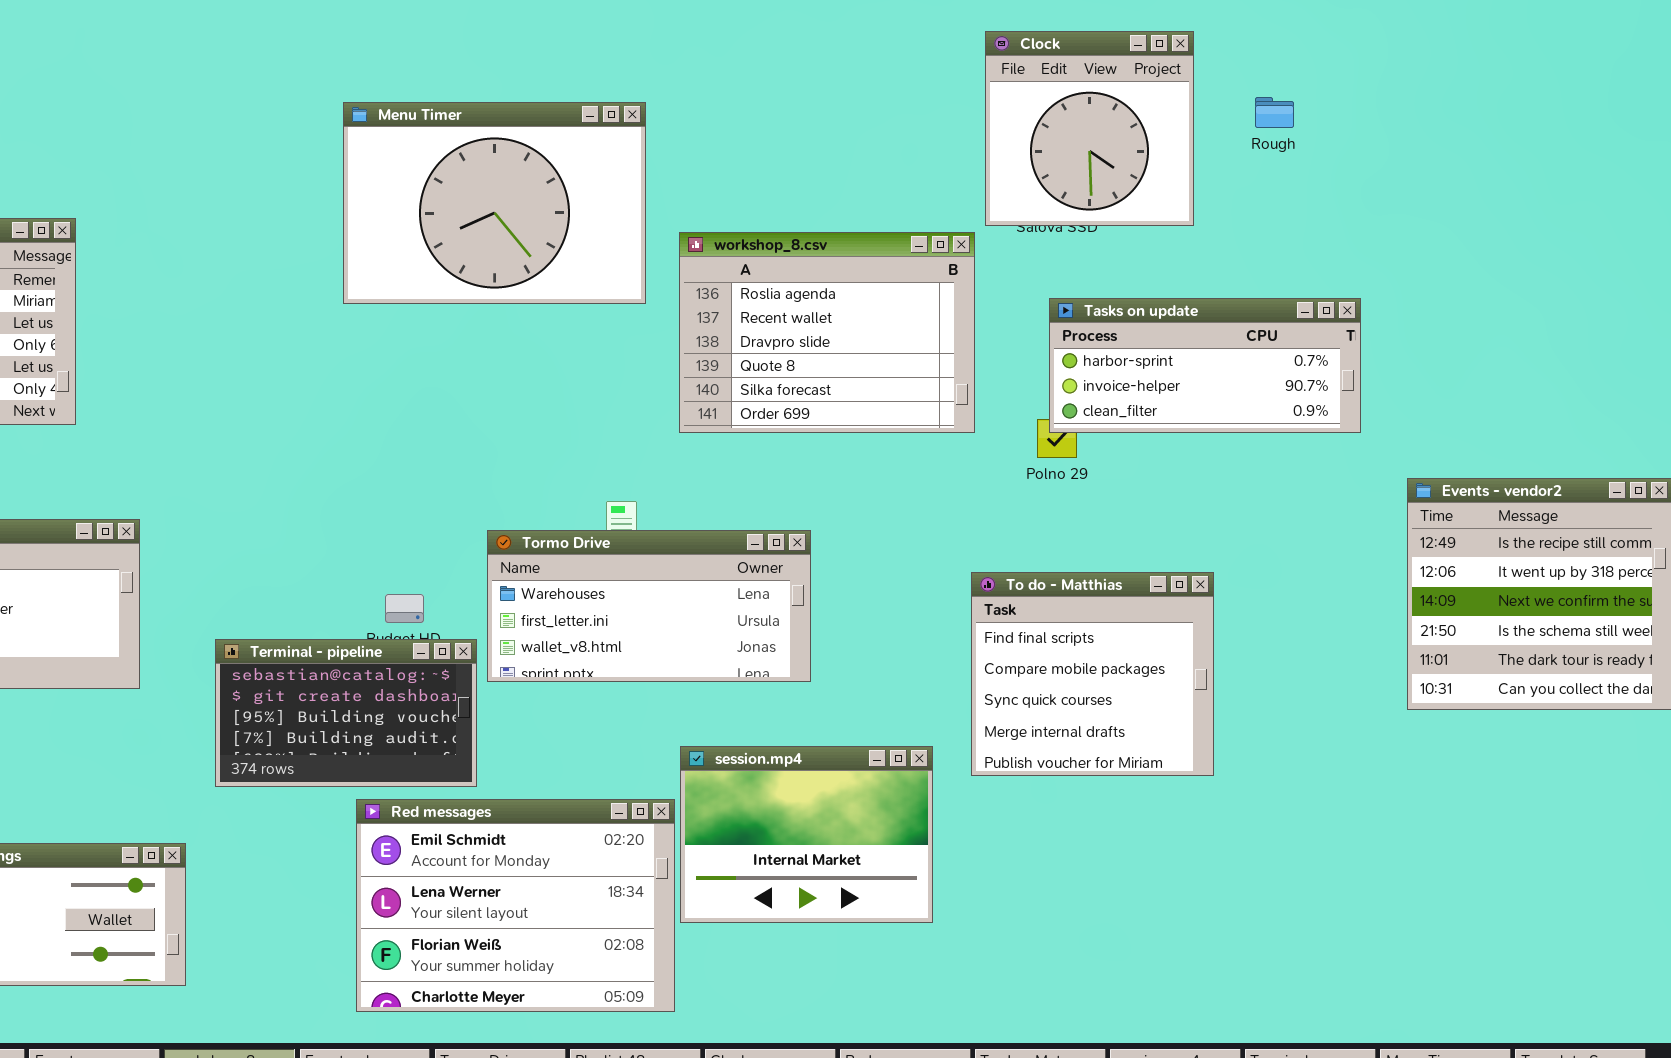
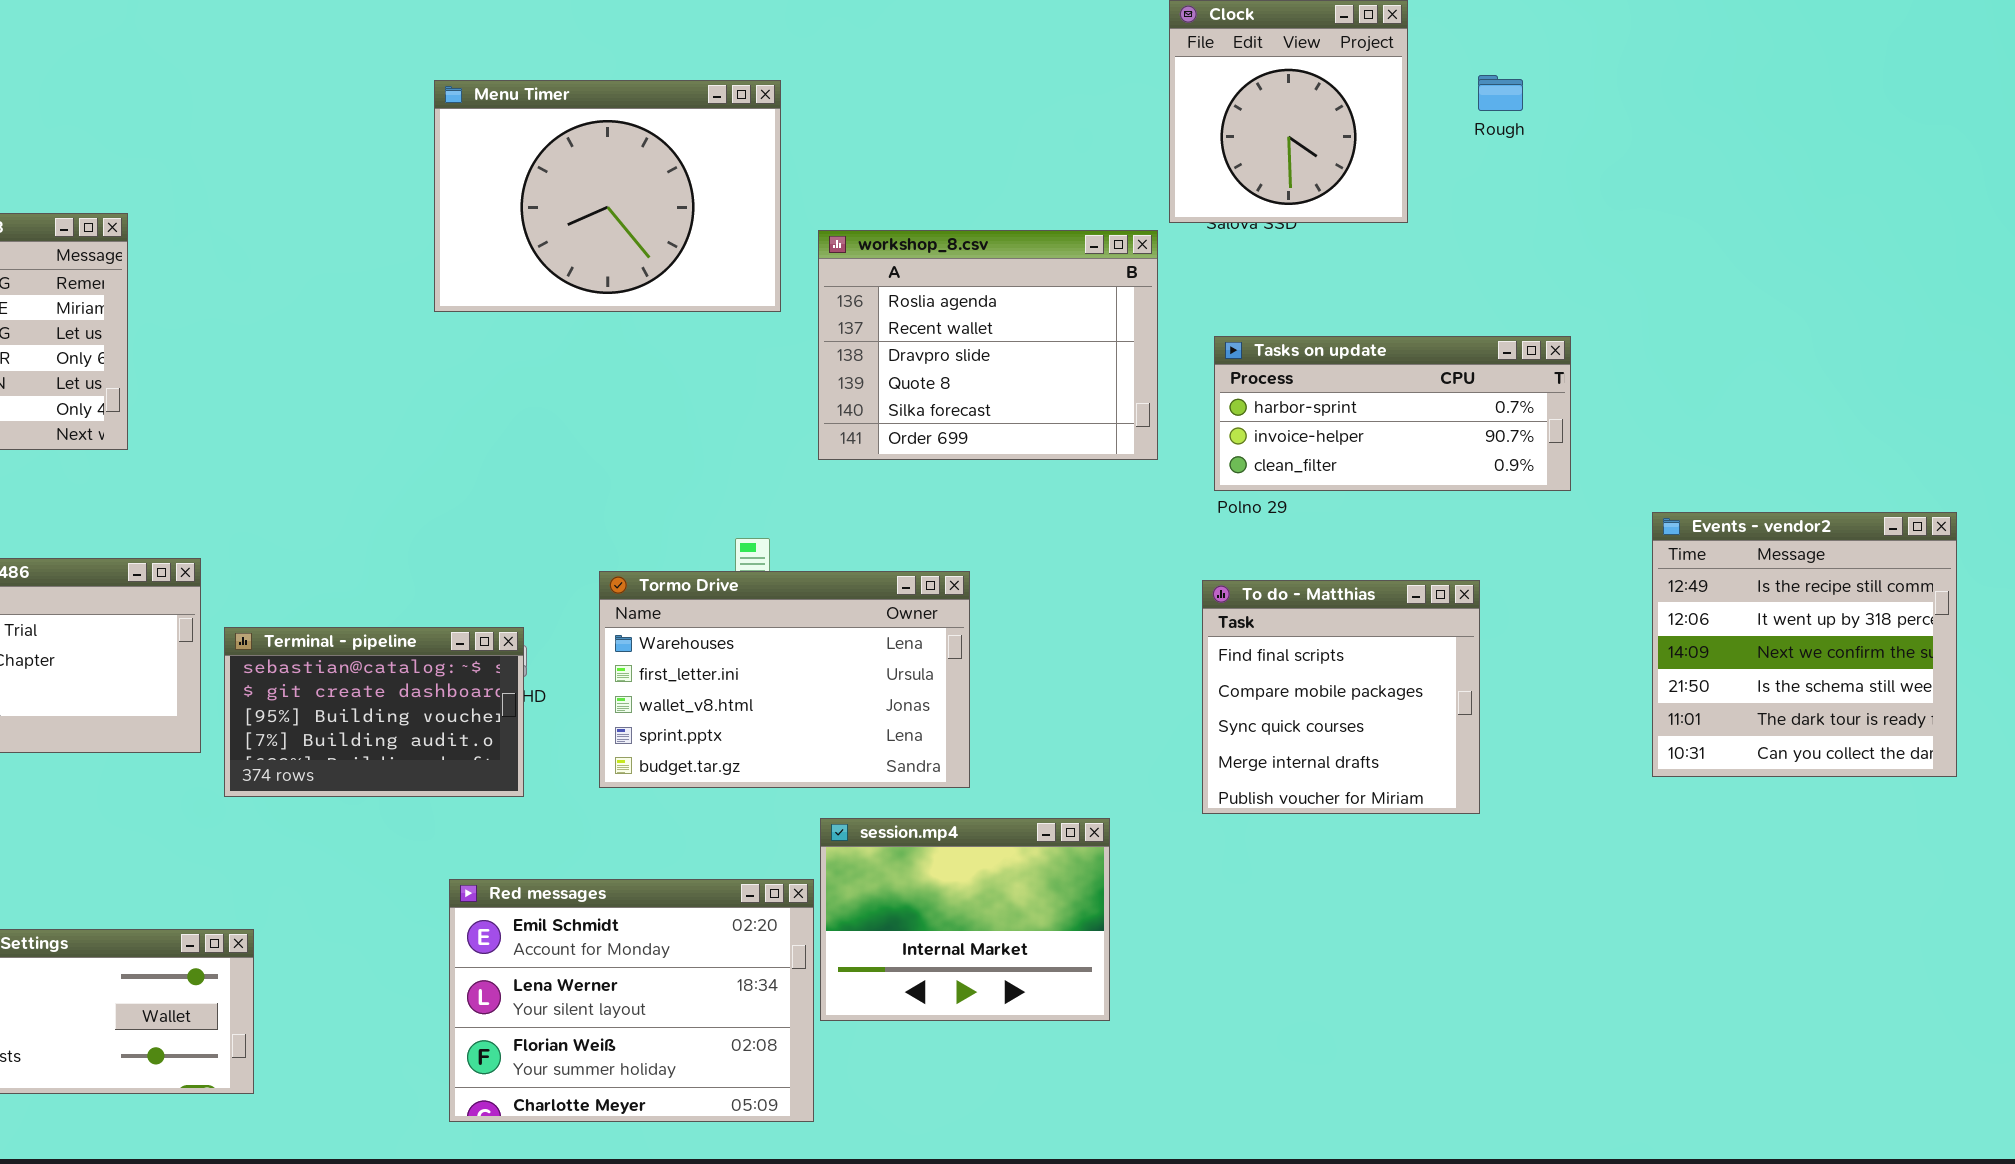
Tasks on update: [1049,298,1361,433] -> [1214,336,1571,491], moved
Tormo Drive: [487,530,811,682] -> [599,571,970,788], resized
To do - Matthias: [971,572,1214,776] -> [1202,580,1480,814], moved
Terminal - pipeline: [215,639,477,787] -> [224,627,524,797], moved

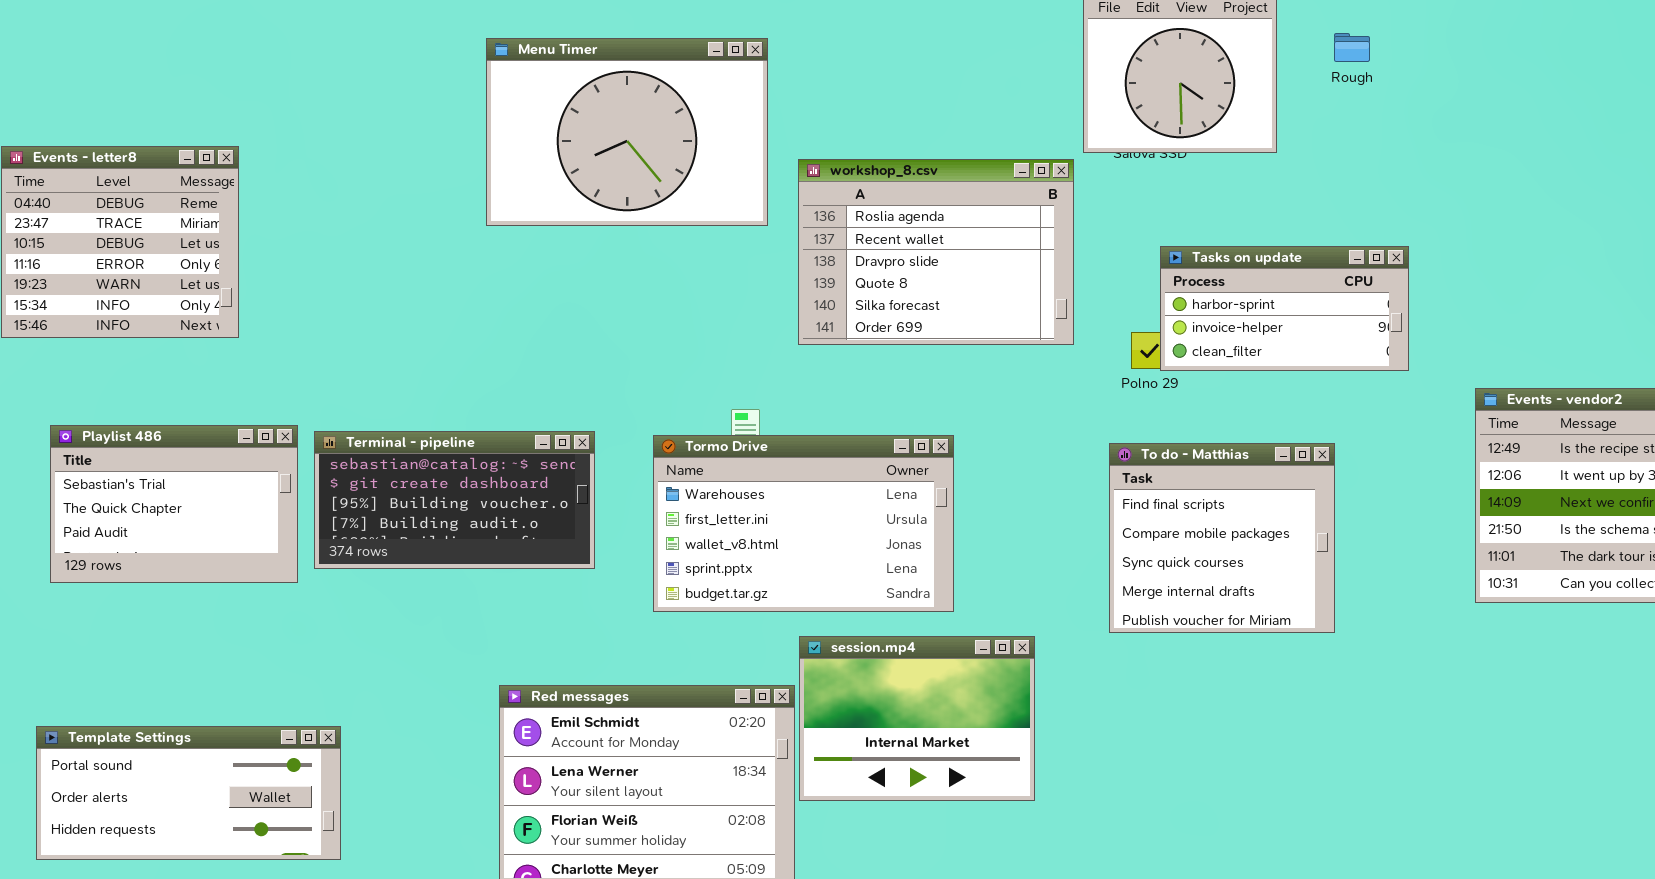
Tasks on update: [1214,336,1571,491] -> [1160,246,1409,371], resized
Tormo Drive: [599,571,970,788] -> [653,435,954,612], moved
Terminal - pipeline: [224,627,524,797] -> [314,431,595,569], moved, resized

